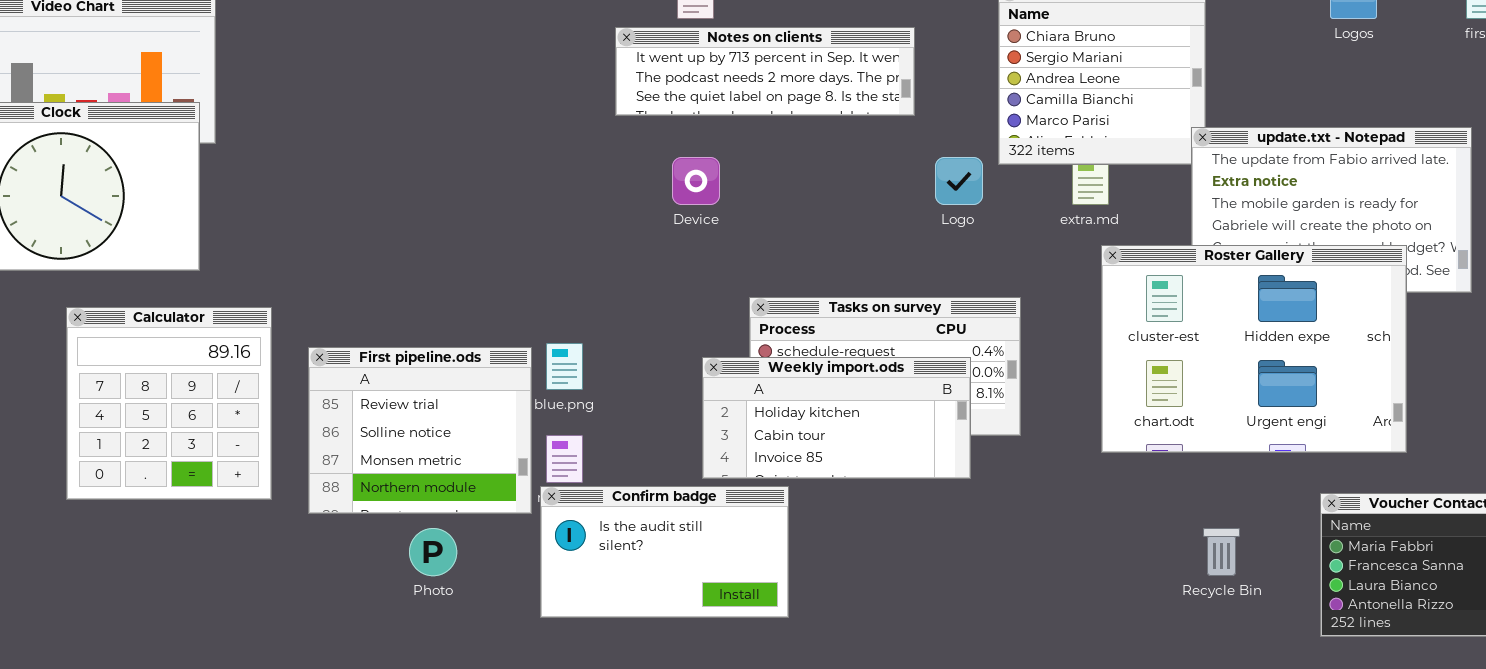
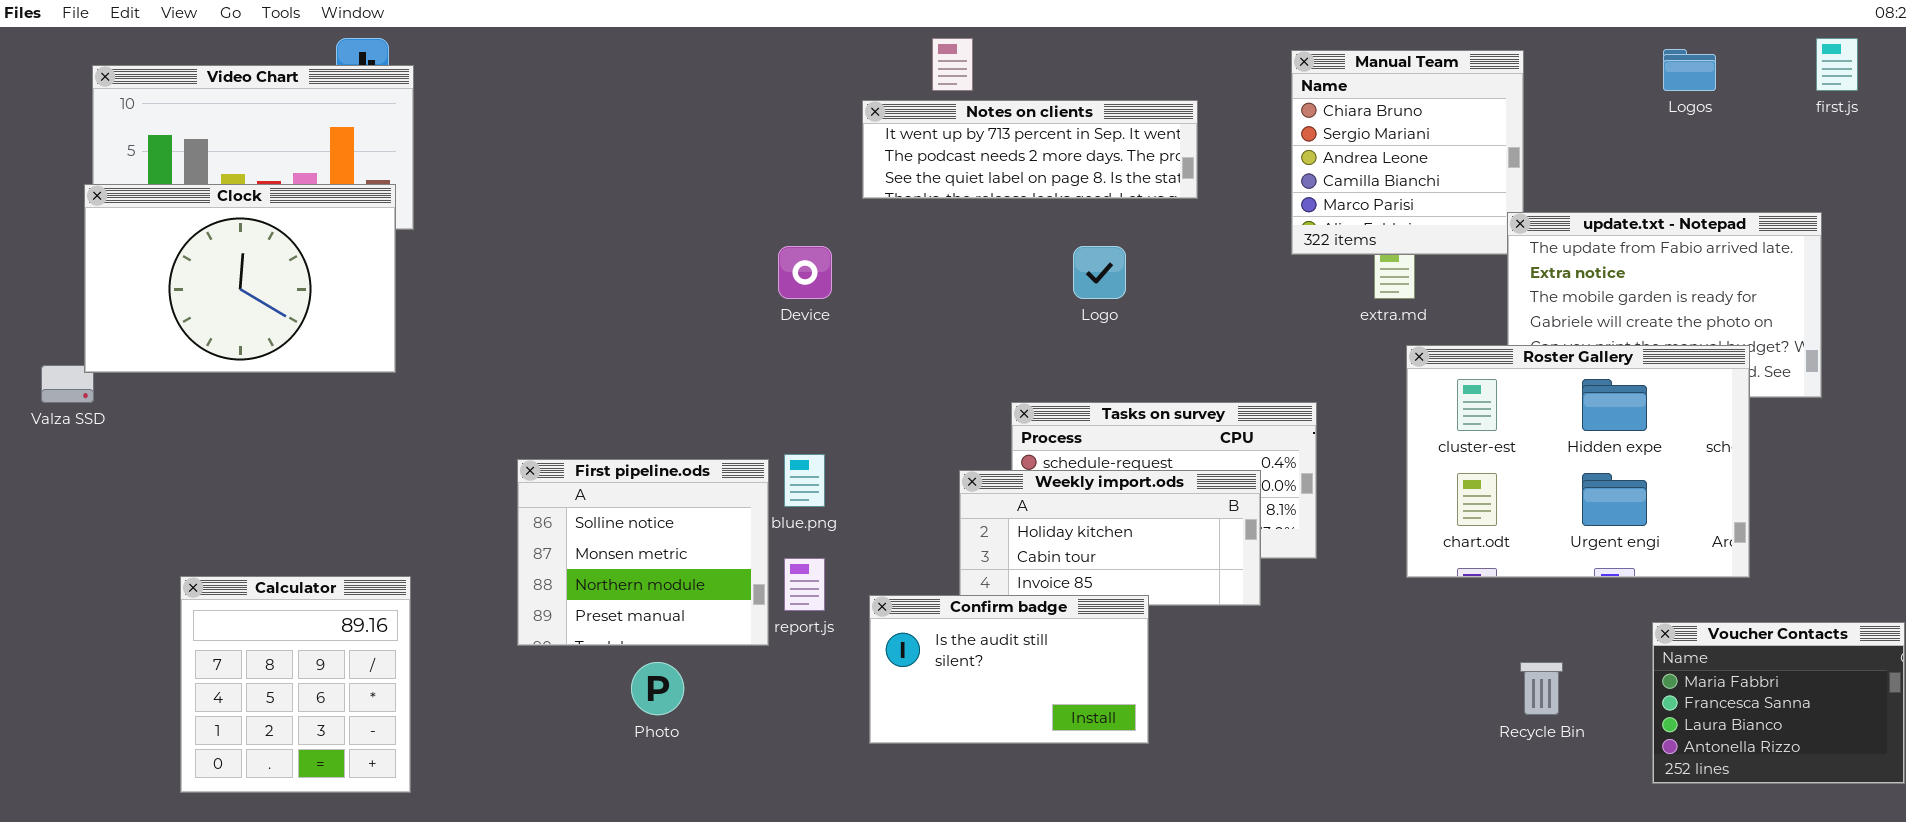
Device: [672,157,720,205] -> [778,246,832,299], moved
Logo: [935,157,983,205] -> [1073,246,1126,299], moved
Calculator: [66,307,272,500] -> [180,576,411,793], moved
First pipeline.ods: [308,347,532,514] -> [517,459,769,646], scrolled down 1 row
Confirm badge: [540,486,789,618] -> [869,595,1149,744], moved

